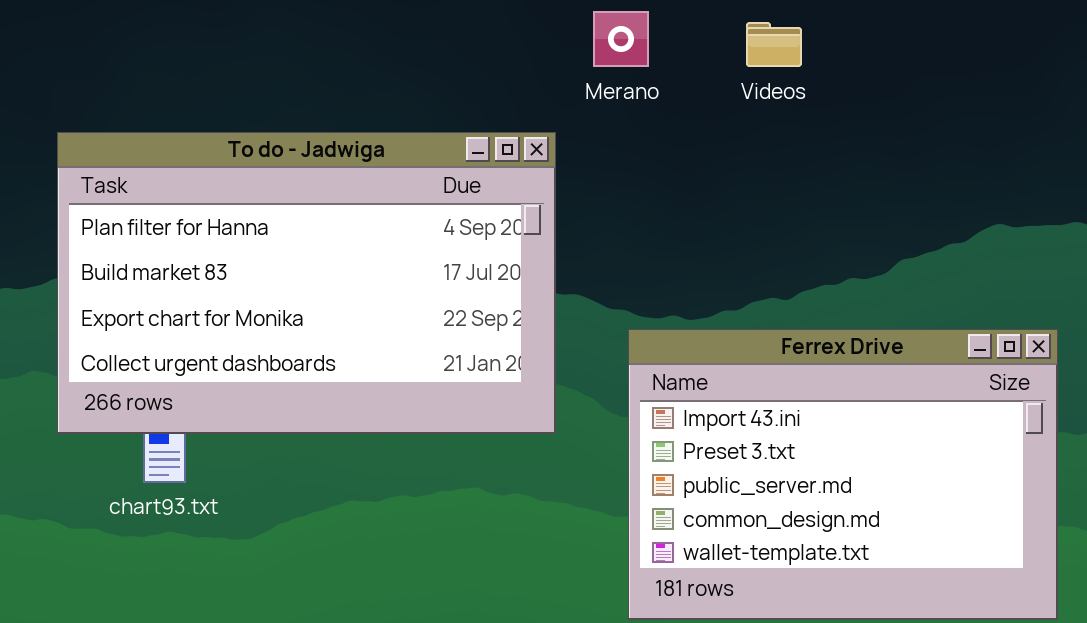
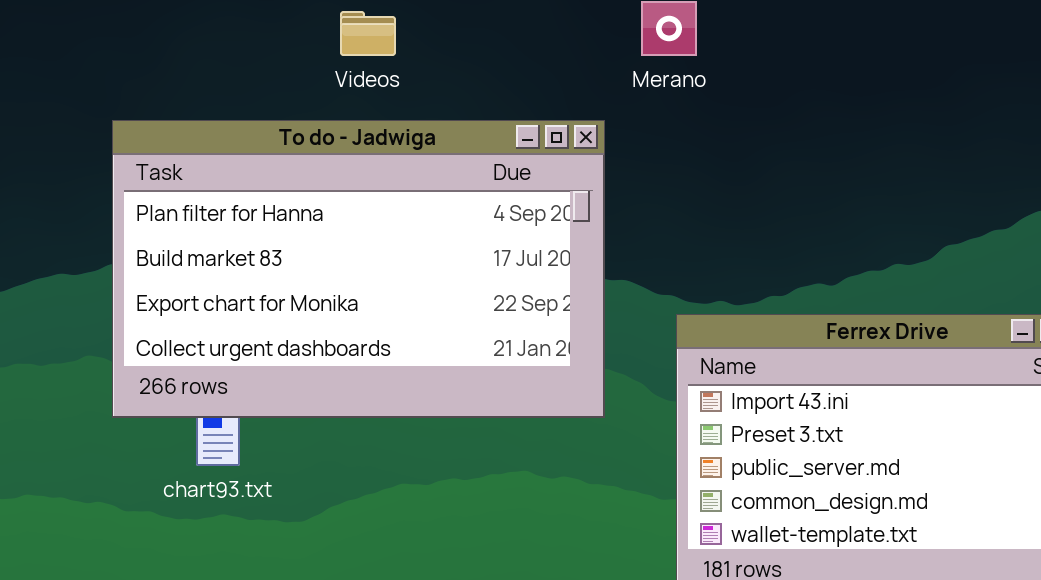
Videos: [746,22,802,67] -> [340,11,396,56], moved

